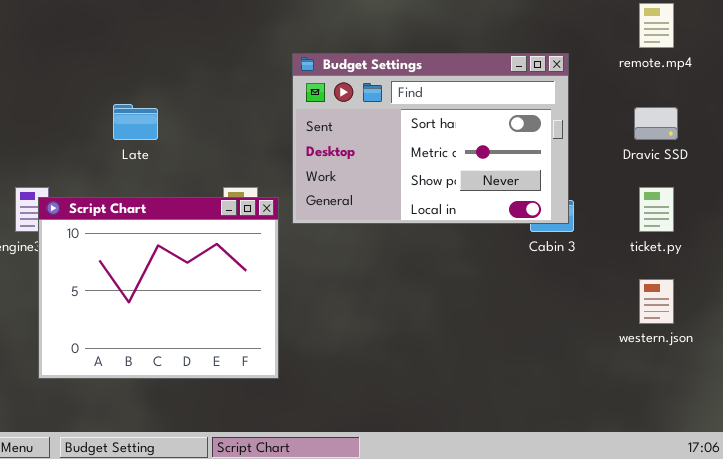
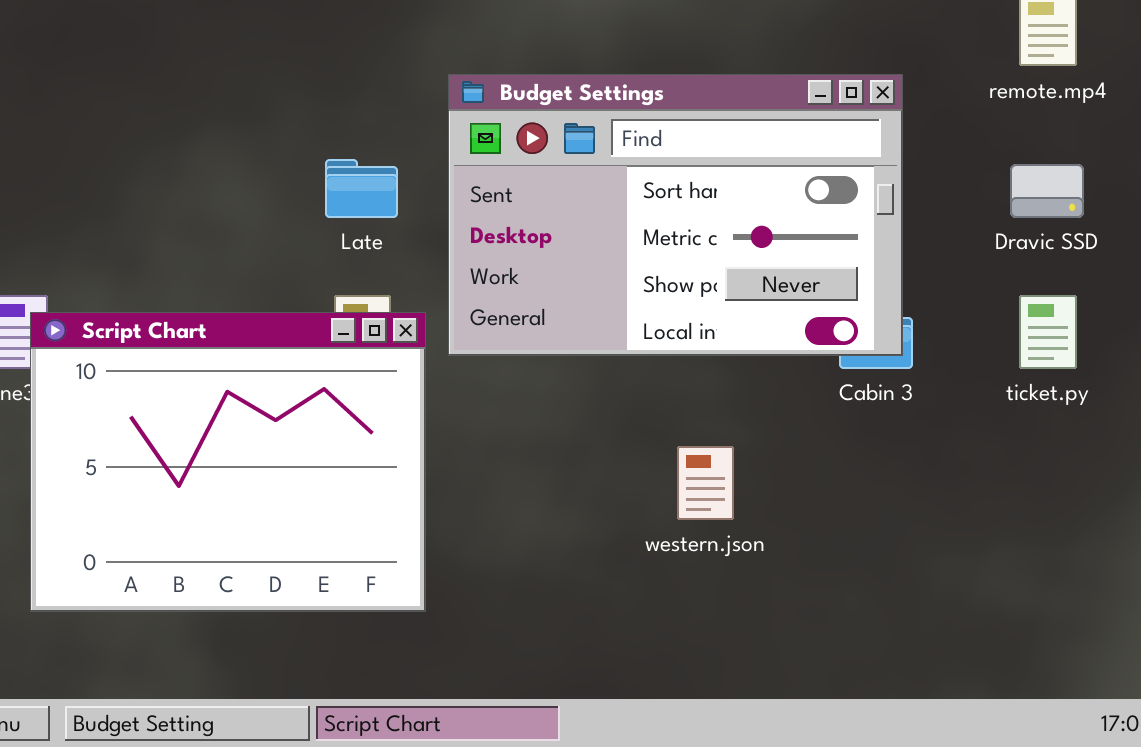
Late: [113,104,158,140] -> [325,159,398,218], moved
western.json: [639,279,674,324] -> [677,446,734,520], moved

